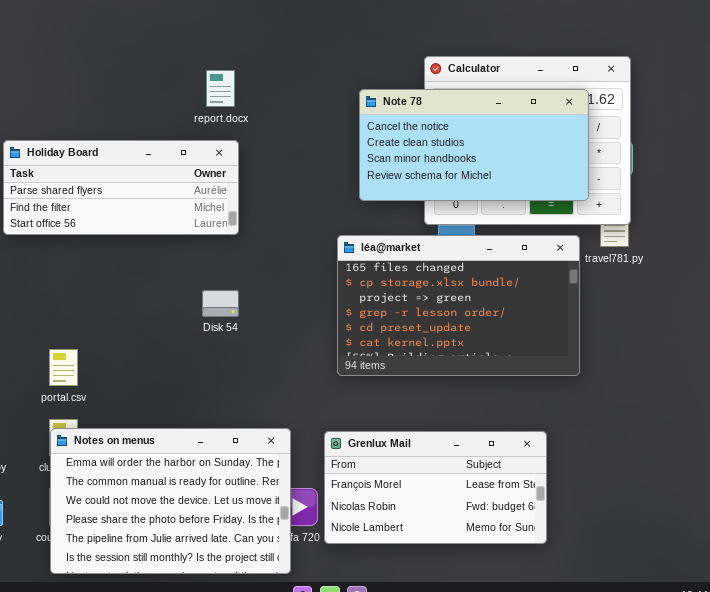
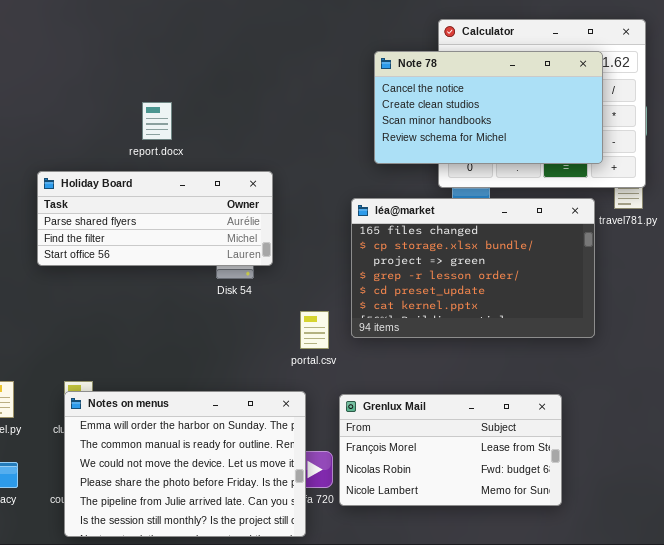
report.docx: [206,70,235,107] -> [142,102,172,140], moved
Holiday Board: [3,140,239,235] -> [37,171,273,266], moved
portal.csv: [49,349,78,386] -> [300,311,329,349], moved

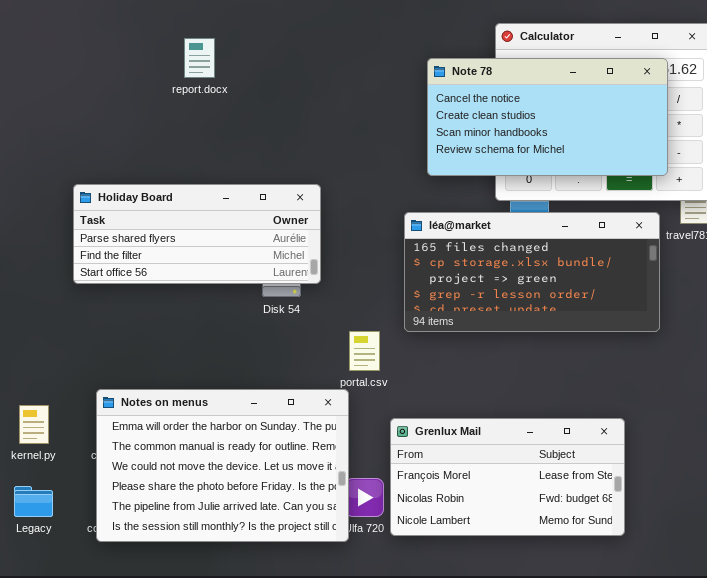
report.docx: [142,102,172,140] -> [184,38,215,78], moved
léa@market: [351,198,595,338] -> [404,212,660,332], resized
Notes on menus: [64,391,306,537] -> [96,389,349,542], moved

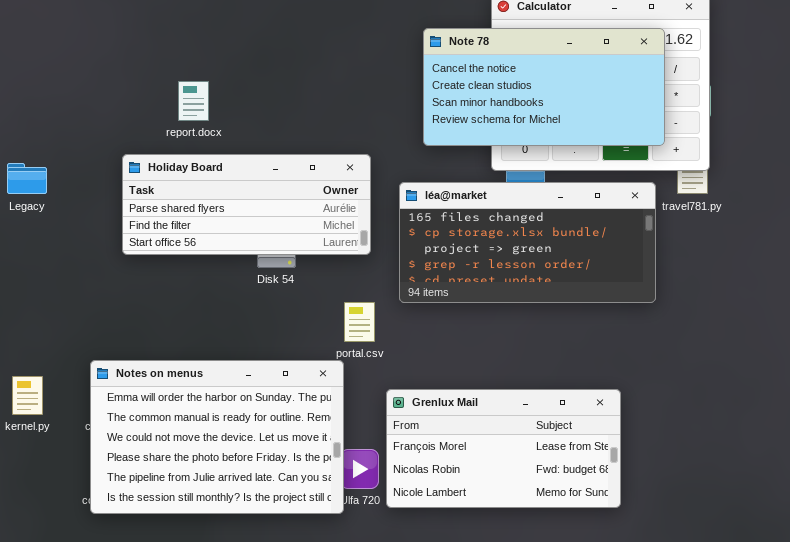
report.docx: [184,38,215,78] -> [178,81,209,121], moved
Holiday Board: [73,184,321,284] -> [122,154,371,255], moved
Legacy: [14,486,53,517] -> [7,163,47,194], moved

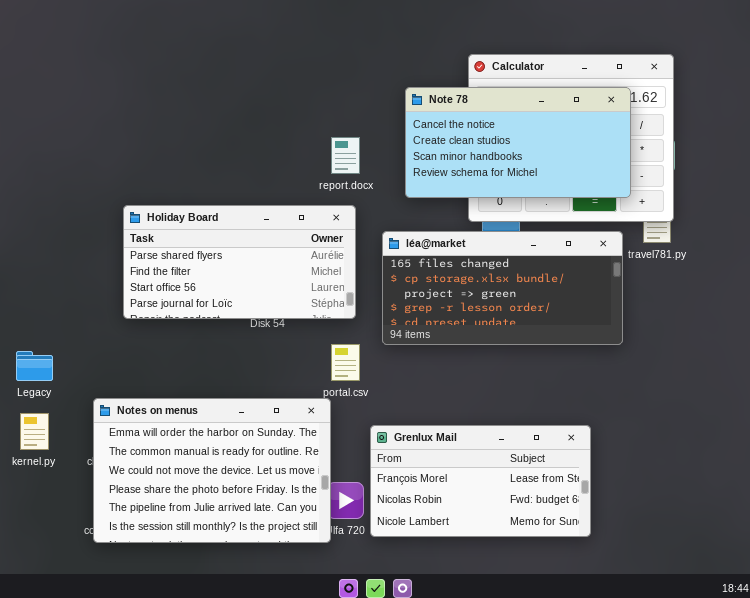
report.docx: [178,81,209,121] -> [331,137,360,174], moved
Holiday Board: [122,154,371,255] -> [123,205,356,319], resized
Legacy: [7,163,47,194] -> [16,351,53,381], moved

